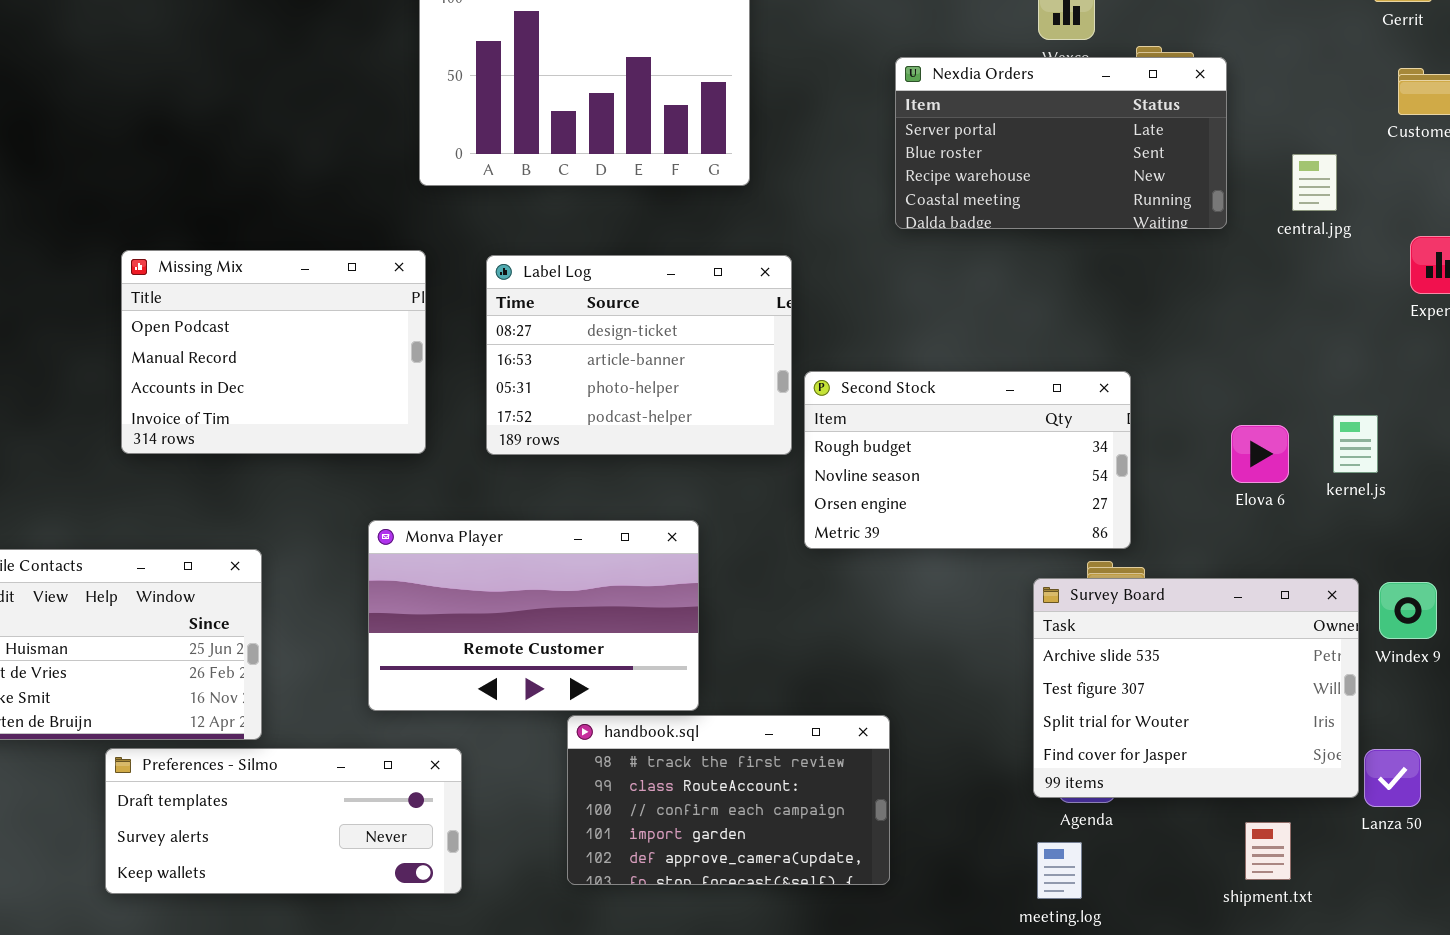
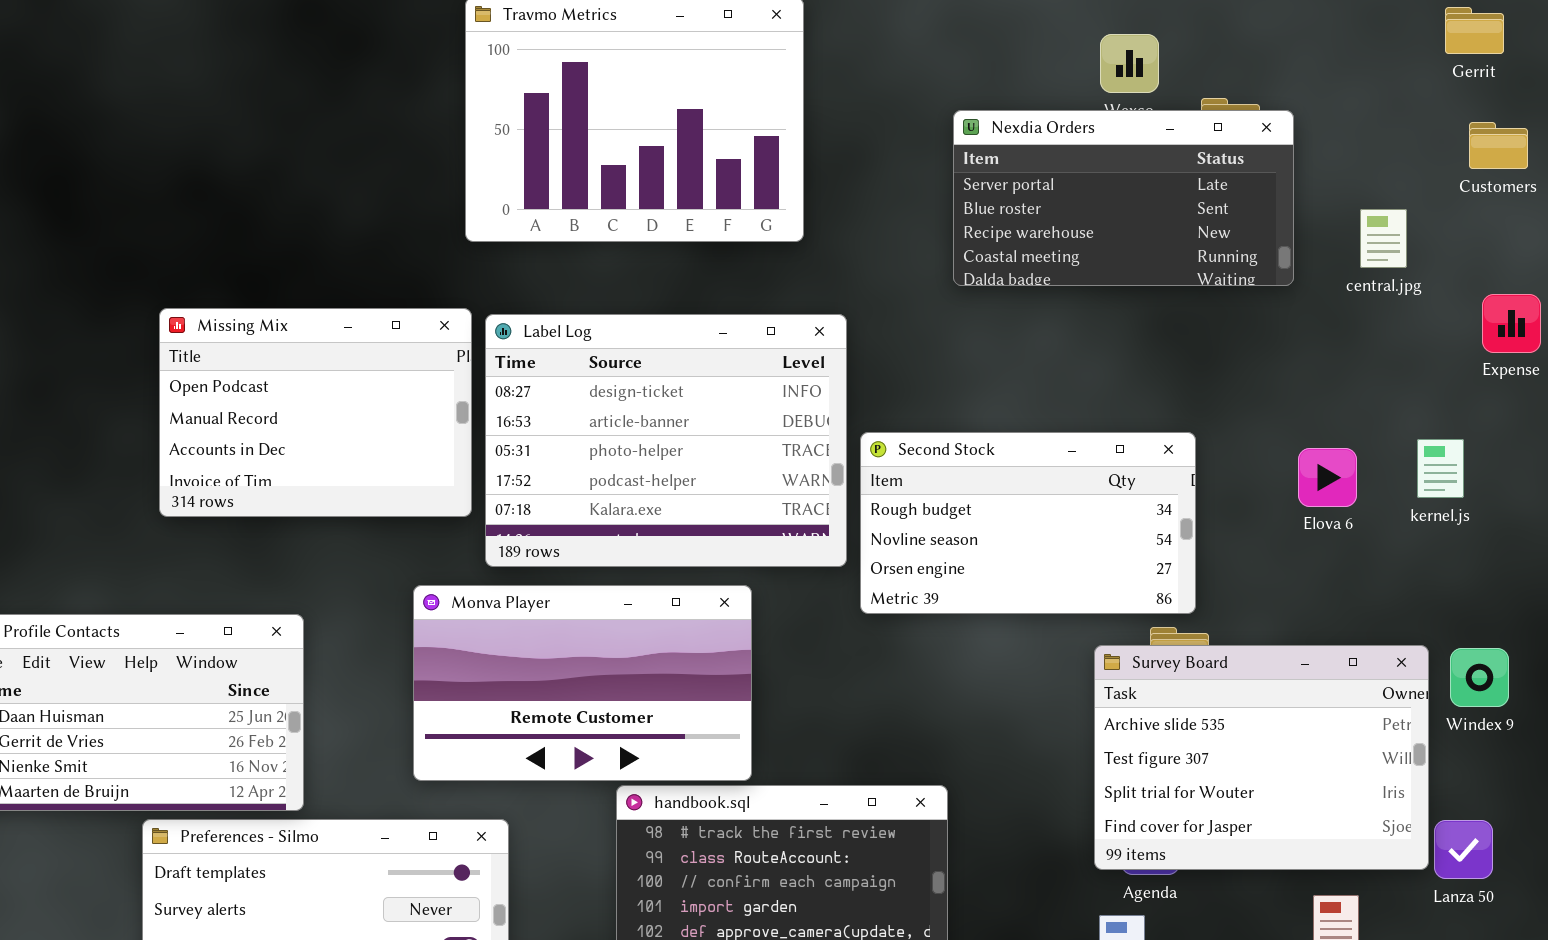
Label Log: [486,255,792,455] -> [485,314,847,567], resized
kernel.js: [1333,415,1378,473] -> [1417,439,1464,498], moved
Elova 6: [1231,425,1289,483] -> [1298,448,1357,507], moved

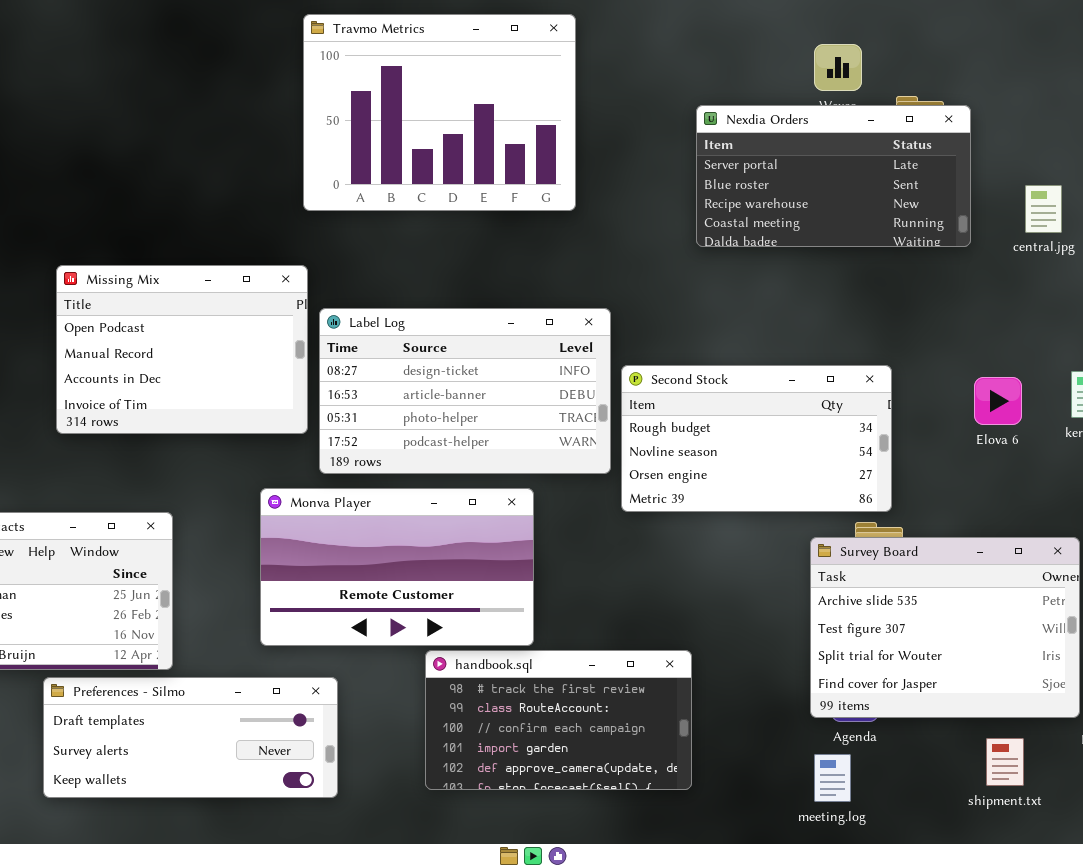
Label Log: [485,314,847,567] -> [319,308,611,474], resized

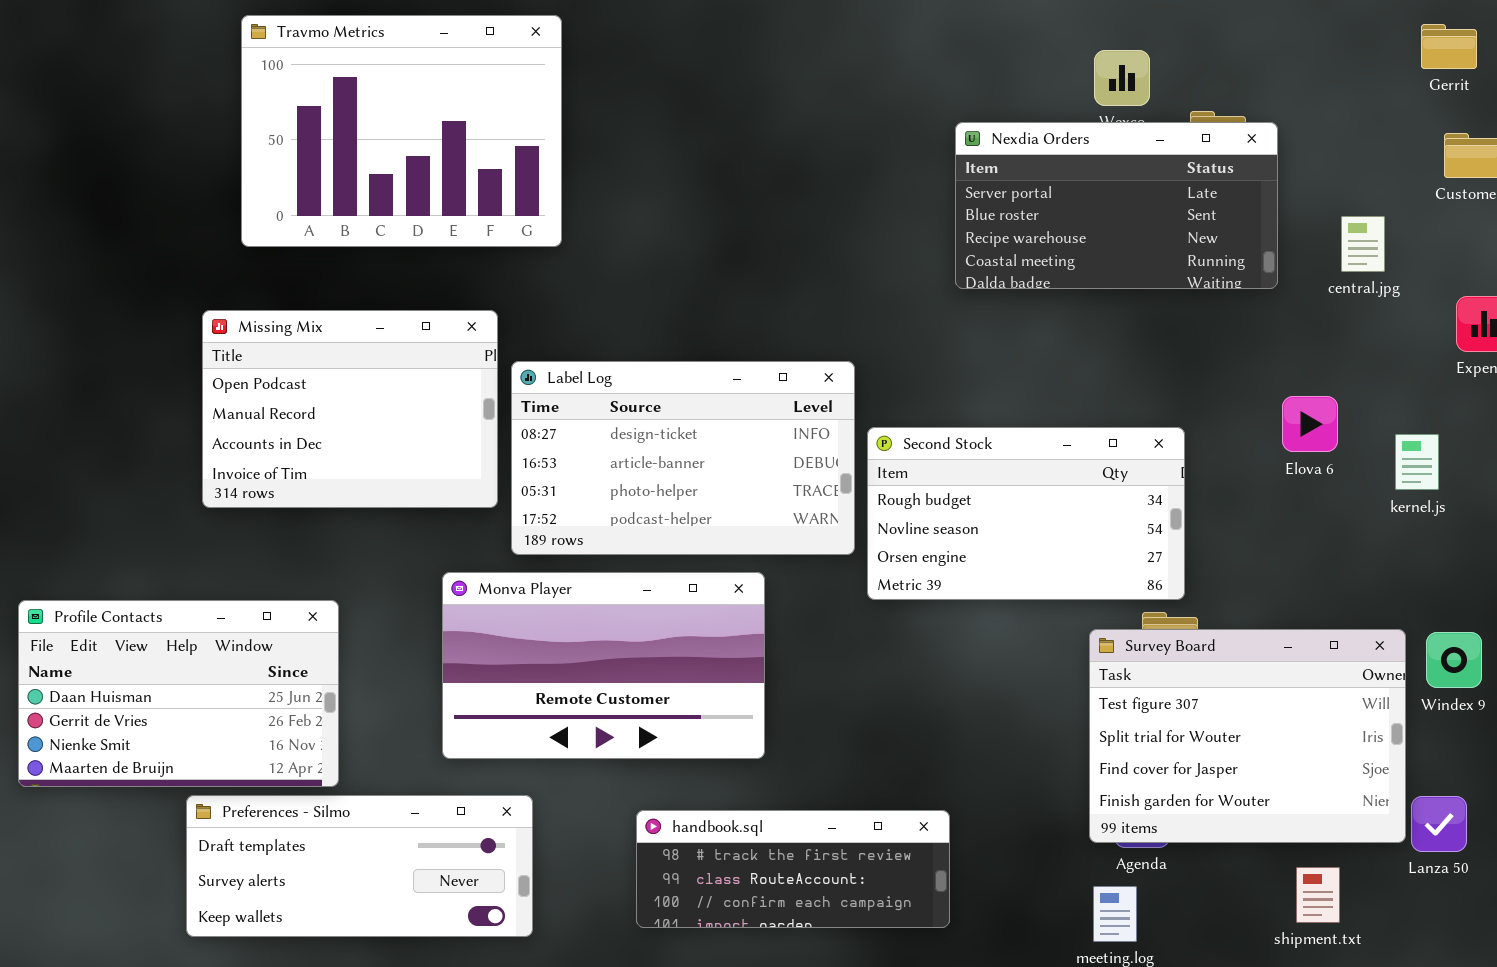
Travmo Metrics: [303,14,576,211] -> [241,15,562,247], moved
Elova 6: [974,377,1022,425] -> [1282,396,1338,452], moved
Survey Board: [810,537,1080,718] -> [1089,629,1406,843], scrolled down 1 row
handbook.sql: [425,650,692,790] -> [636,810,950,928], resized

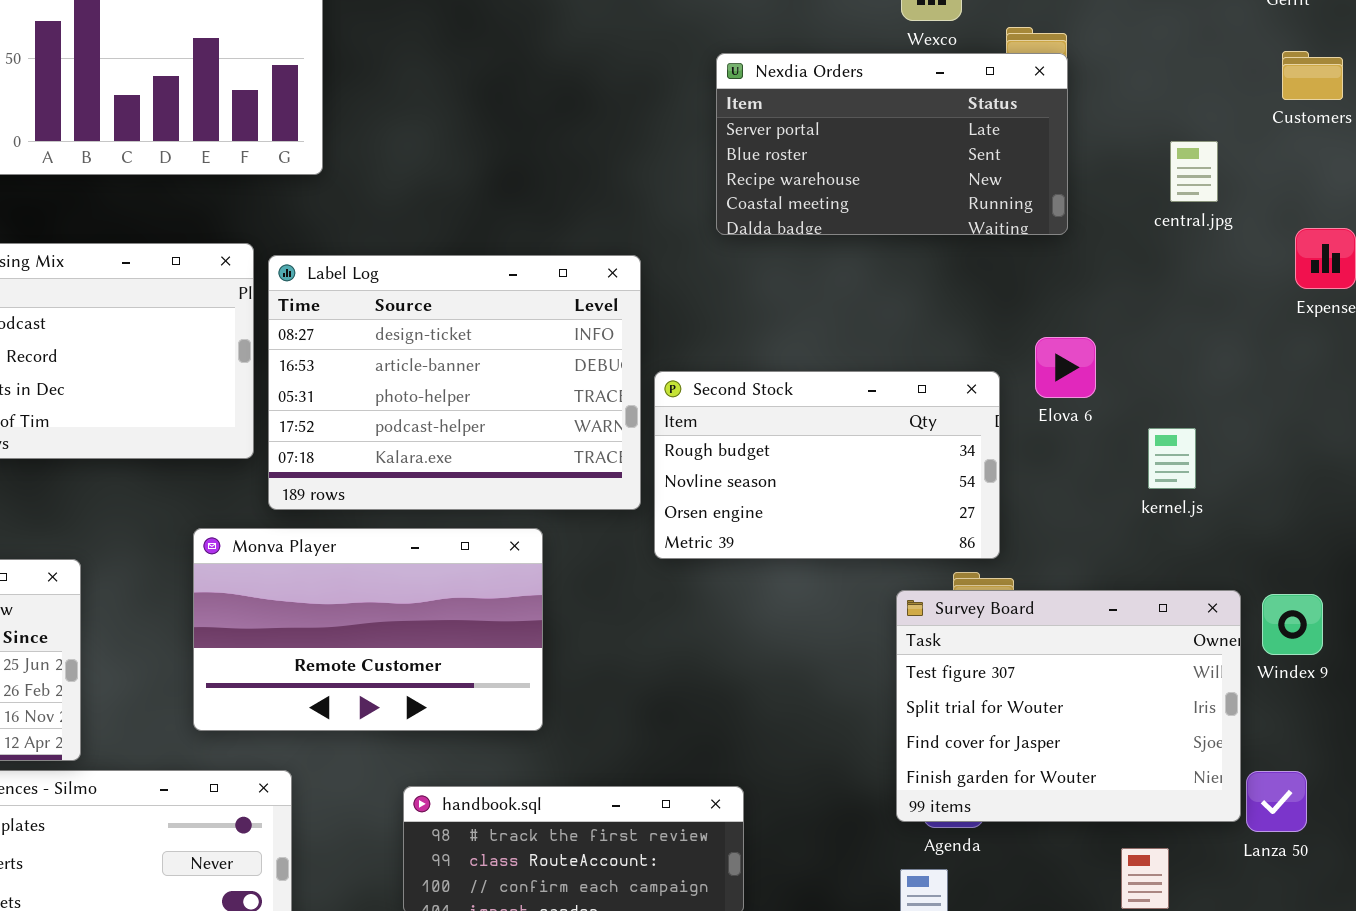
Nexdia Orders: [955,122,1278,289] -> [716,53,1068,235], moved
Label Log: [511,361,855,555] -> [268,255,641,510], resized
Elova 6: [1282,396,1338,452] -> [1035,337,1096,398], moved
kernel.js: [1395,434,1439,490] -> [1148,428,1196,489], moved

